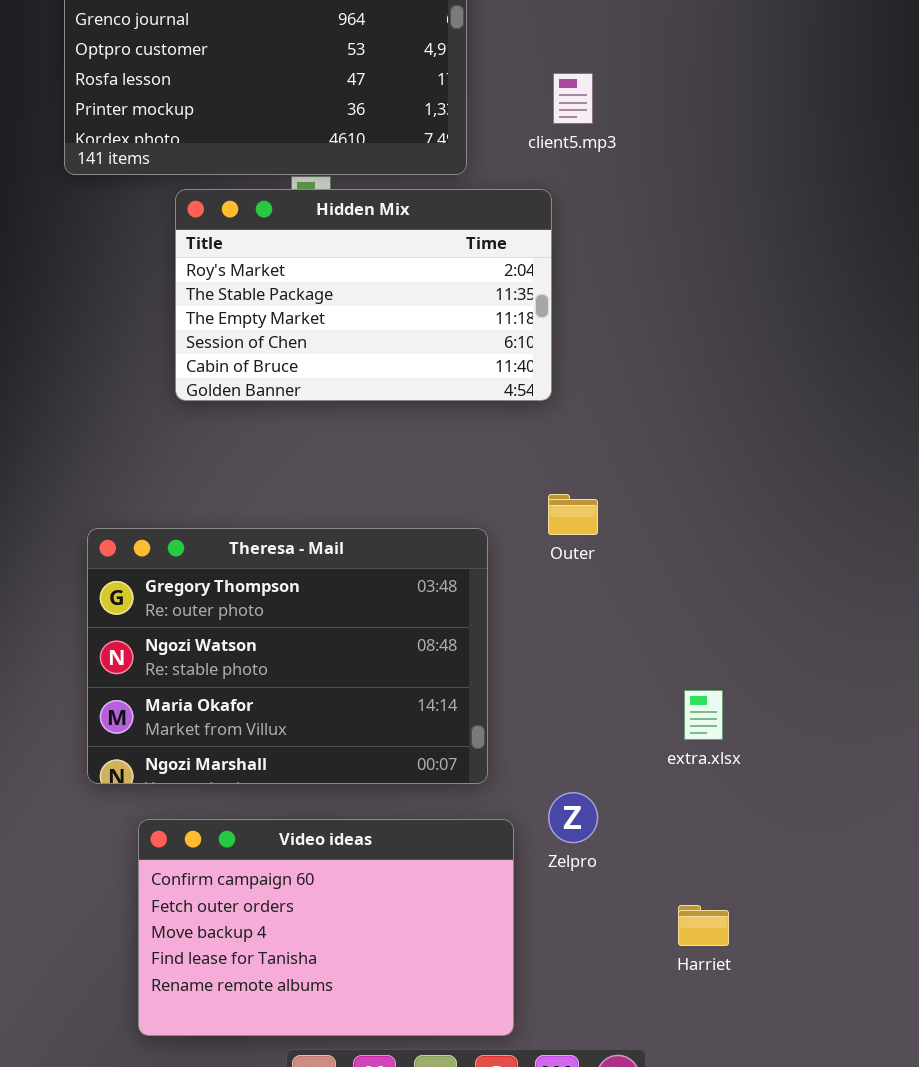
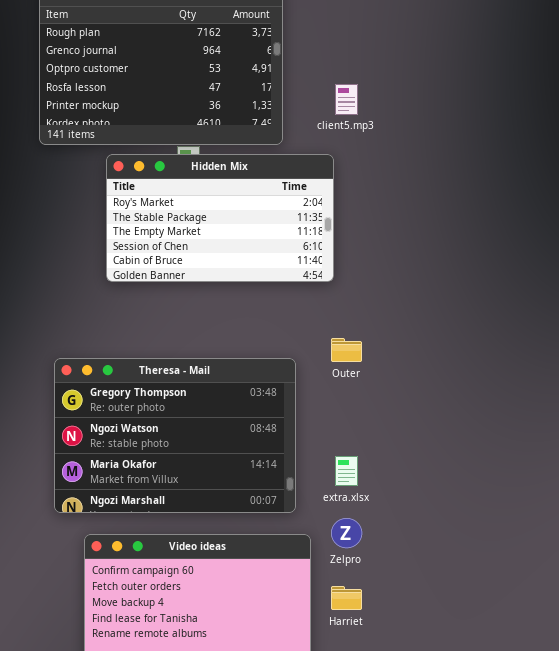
extra.xlsx: [684,690,723,740] -> [335,456,358,486], moved
Harriet: [678,905,729,946] -> [331,586,362,610], moved

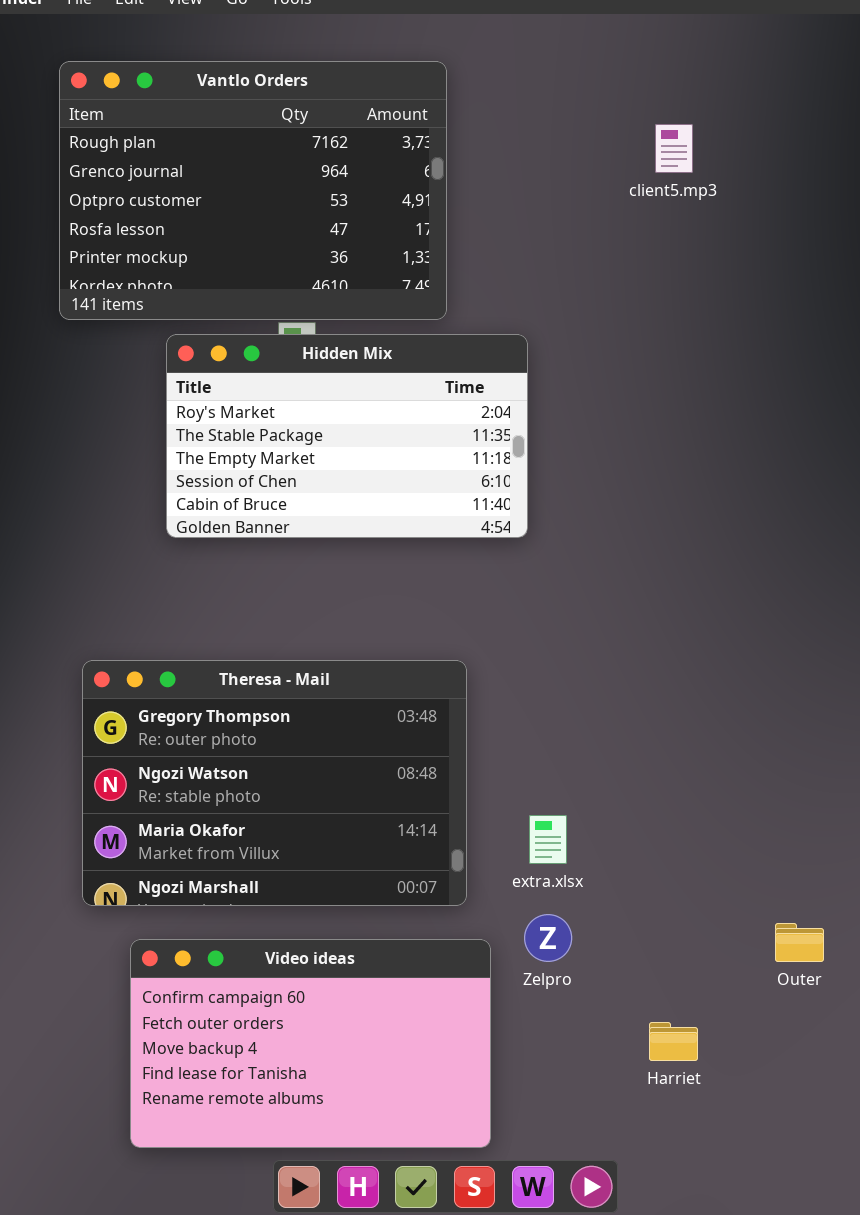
client5.mp3: [335,84,358,115] -> [655,124,693,173], moved
Outer: [331,338,362,362] -> [775,923,824,962], moved
Harriet: [331,586,362,610] -> [649,1022,698,1061], moved

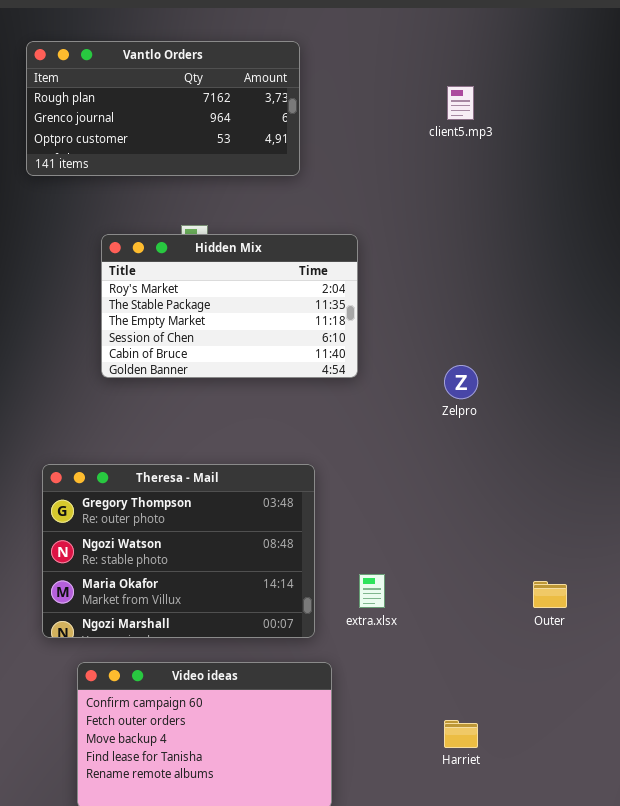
Vantlo Orders: [59,61,447,320] -> [26,41,300,176], resized
Zelpro: [524,914,572,962] -> [444,365,478,399], moved
Outer: [775,923,824,962] -> [533,581,567,608], moved

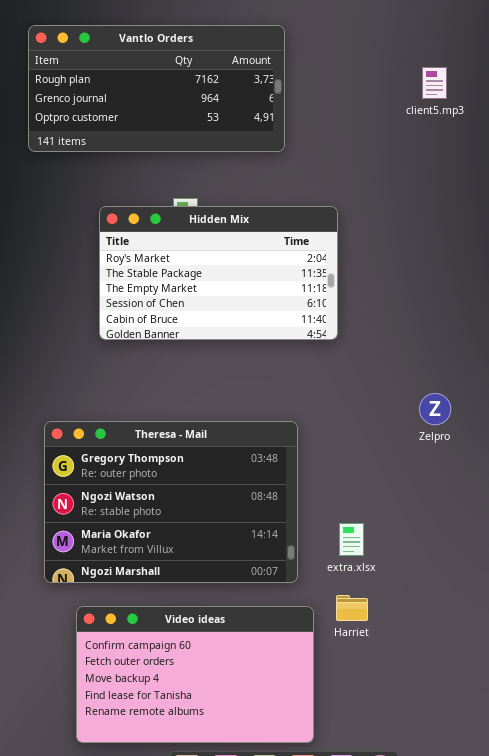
Zelpro: [444,365,478,399] -> [419,393,451,425], moved
Harriet: [444,720,478,748] -> [336,595,368,621], moved

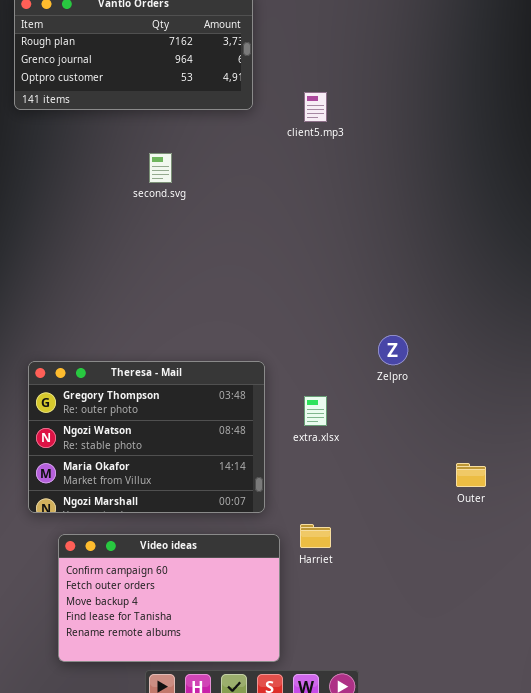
client5.mp3: [422,67,447,99] -> [304,92,327,122], moved
Hidden Mix: [99,206,338,340] -> none, closed
extra.xlsx: [339,523,364,556] -> [304,396,327,426], moved

